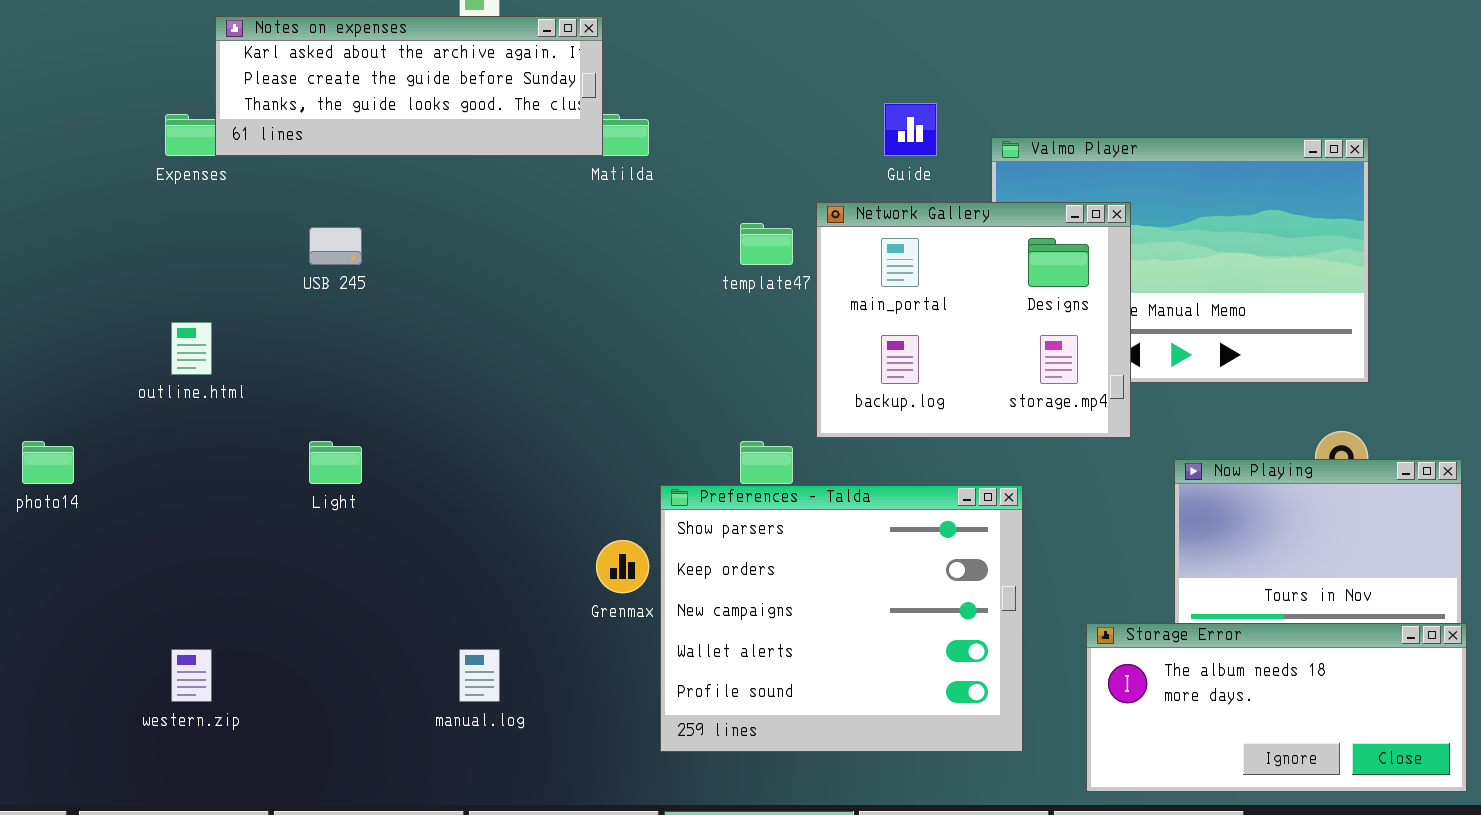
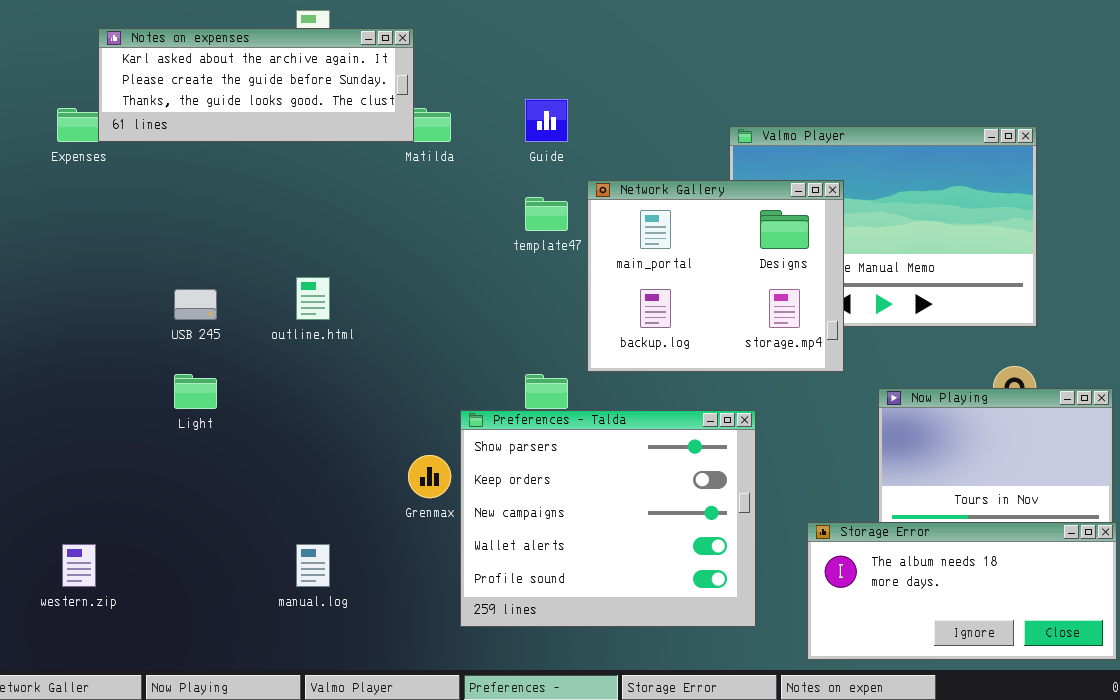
Guide: [884,103,937,156] -> [525,99,568,142], moved
USB 245: [309,227,362,265] -> [174,289,217,320], moved
outline.html: [171,322,212,375] -> [296,277,330,320], moved

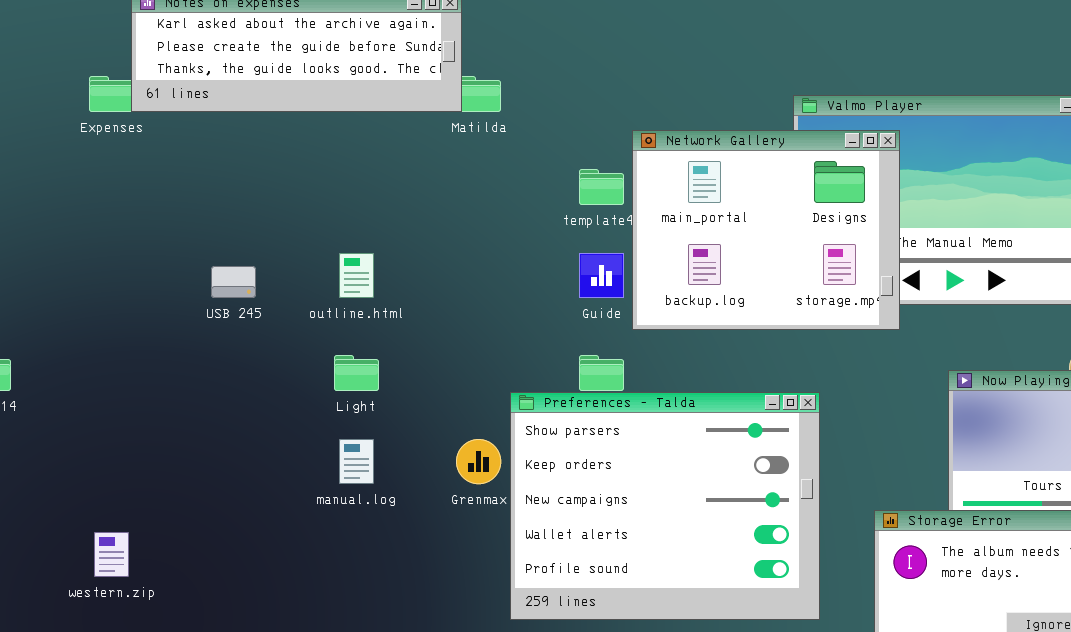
Guide: [525,99,568,142] -> [579,253,624,298], moved
Network Gallery: [587,180,844,372] -> [632,130,900,330], moved
Light: [174,374,217,409] -> [334,355,379,391], moved
manual.log: [296,544,330,587] -> [339,439,374,484], moved

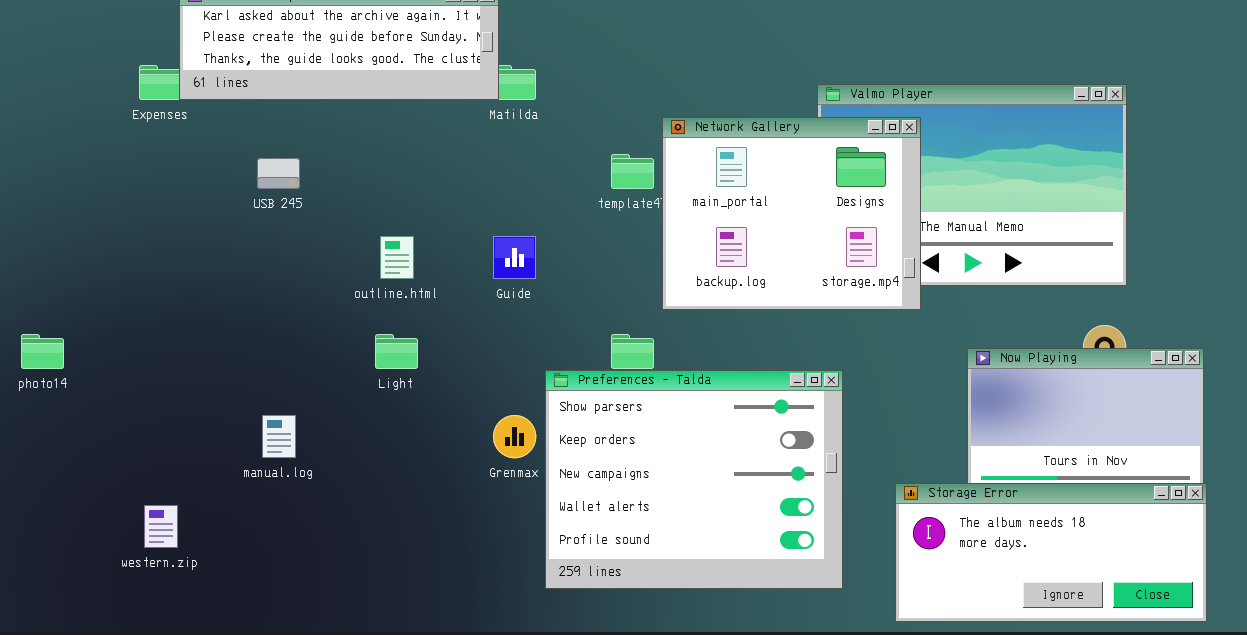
Guide: [579,253,624,298] -> [493,236,536,279], moved
USB 245: [211,266,256,298] -> [257,158,300,189], moved
manual.log: [339,439,374,484] -> [262,415,296,458], moved

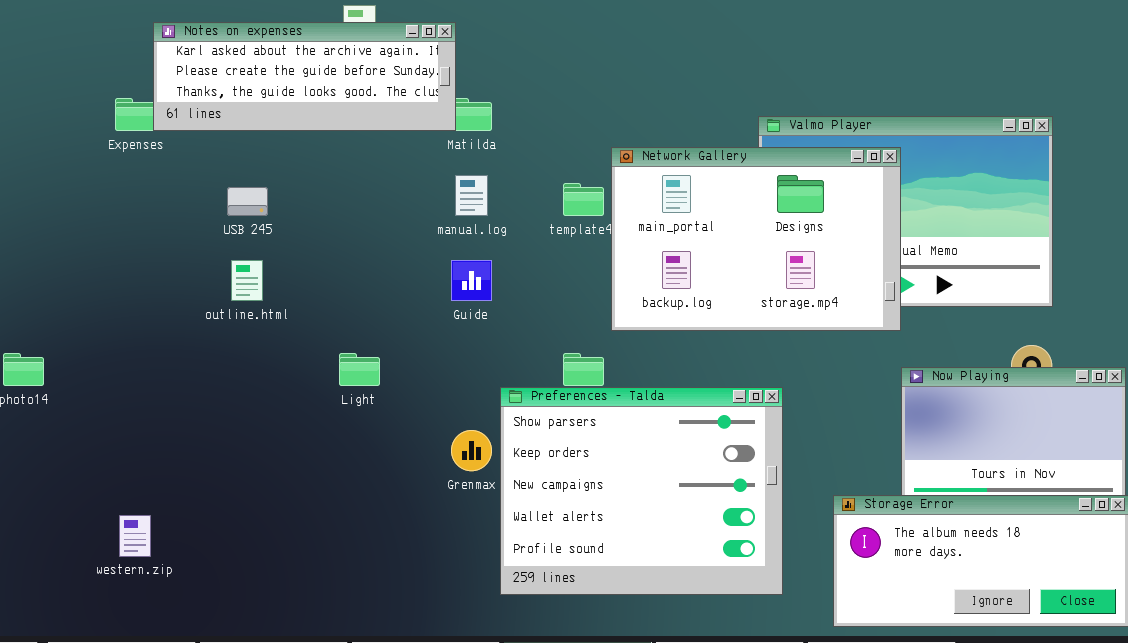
Network Gallery: [662,117,921,310] -> [611,147,901,331], resized
outline.html: [380,236,414,279] -> [231,260,263,301], moved
manual.log: [262,415,296,458] -> [455,175,488,216], moved

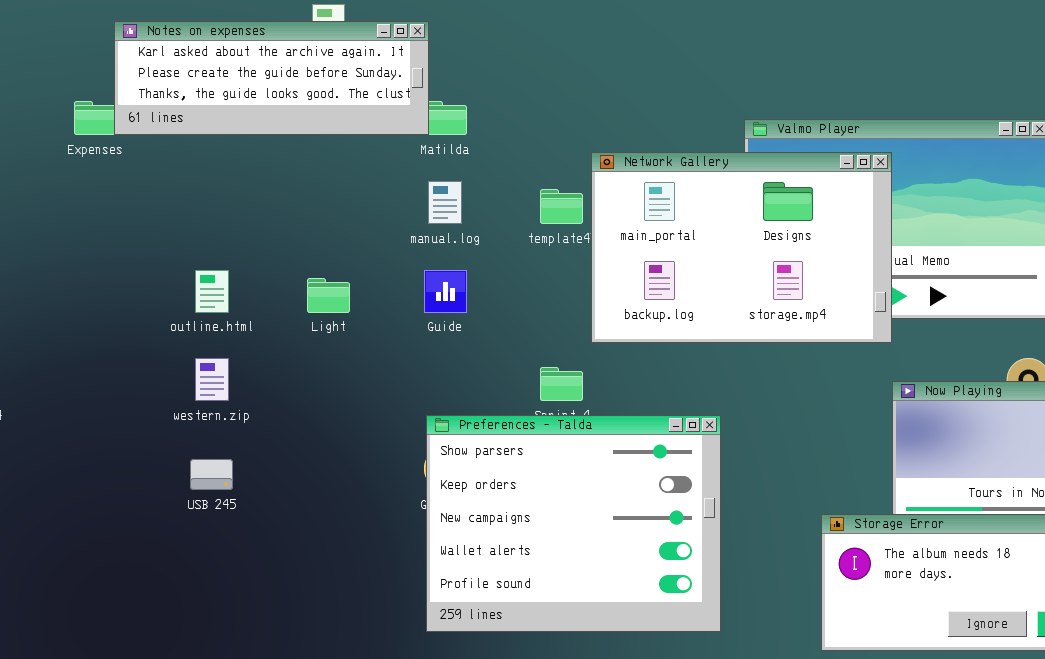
USB 245: [227,187,268,216] -> [190,459,233,490], moved
Light: [339,353,380,386] -> [307,278,350,313], moved
Preferences - Talda: [500,387,783,595] -> [426,415,721,632], moved
western.zip: [119,515,151,557] -> [195,358,229,401], moved

